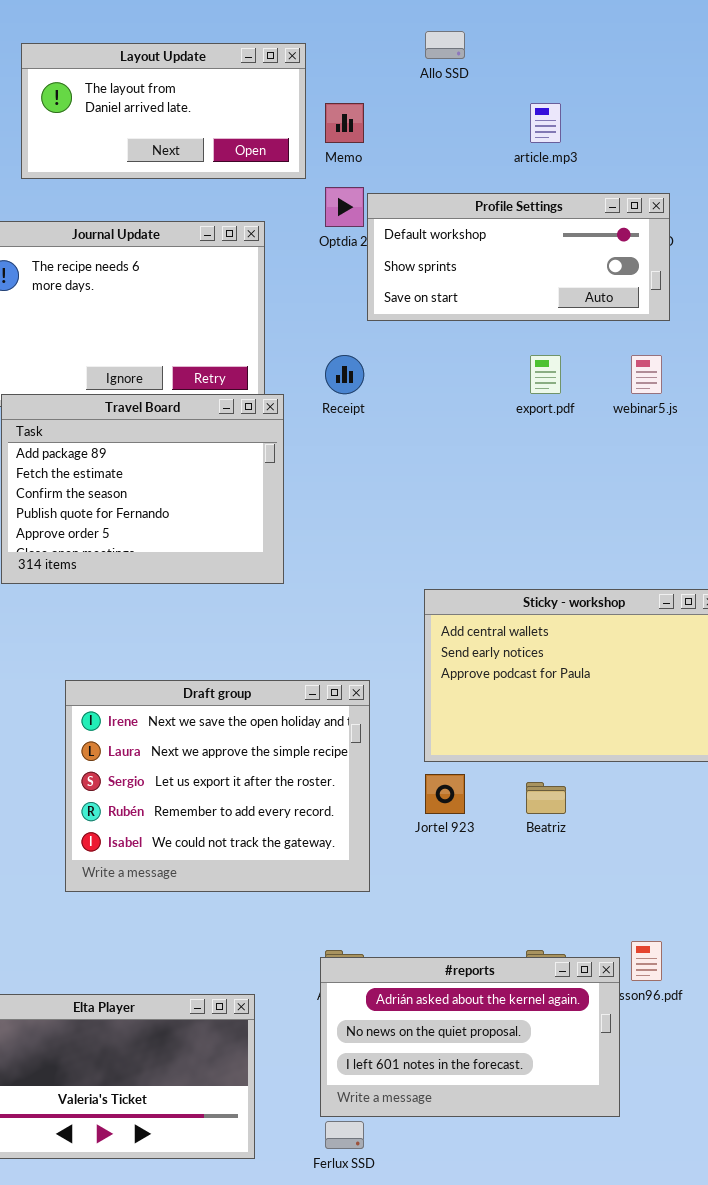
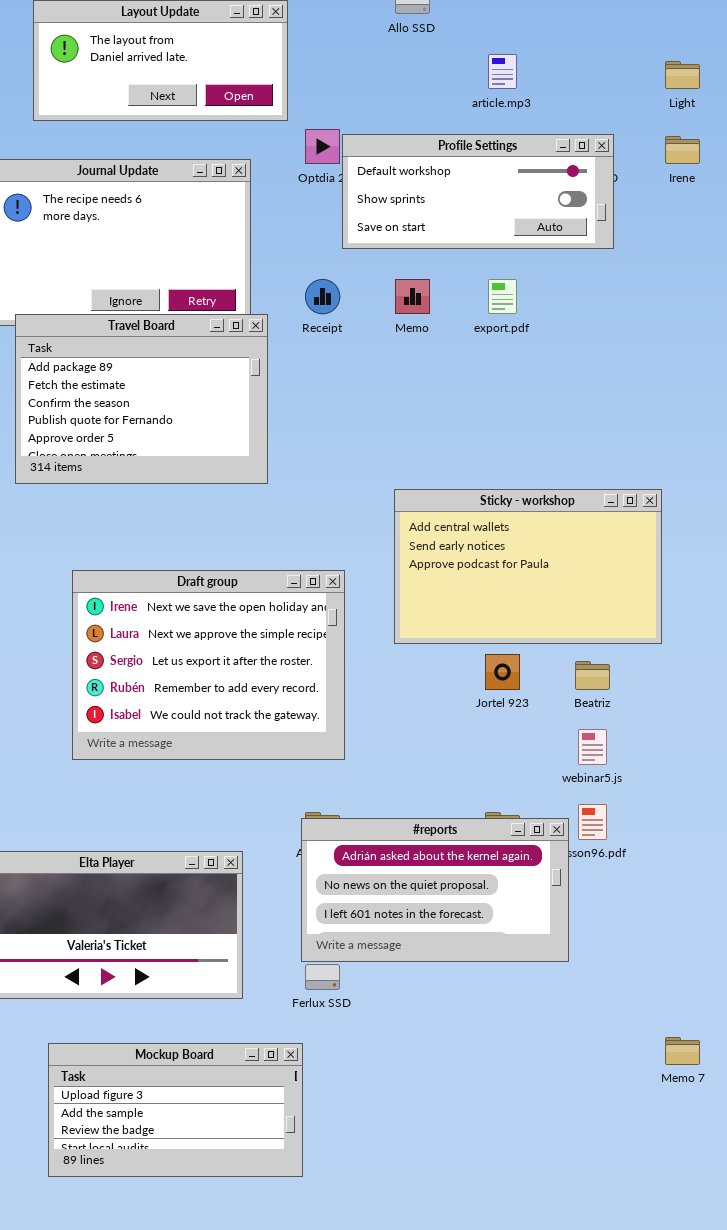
Memo: [325,103,364,143] -> [395,279,430,314], moved
webinar5.js: [631,355,662,394] -> [578,729,607,765], moved
Jortel 923: [425,774,465,814] -> [485,654,520,690], moved
Beatriz: [526,782,566,814] -> [575,661,610,690], moved

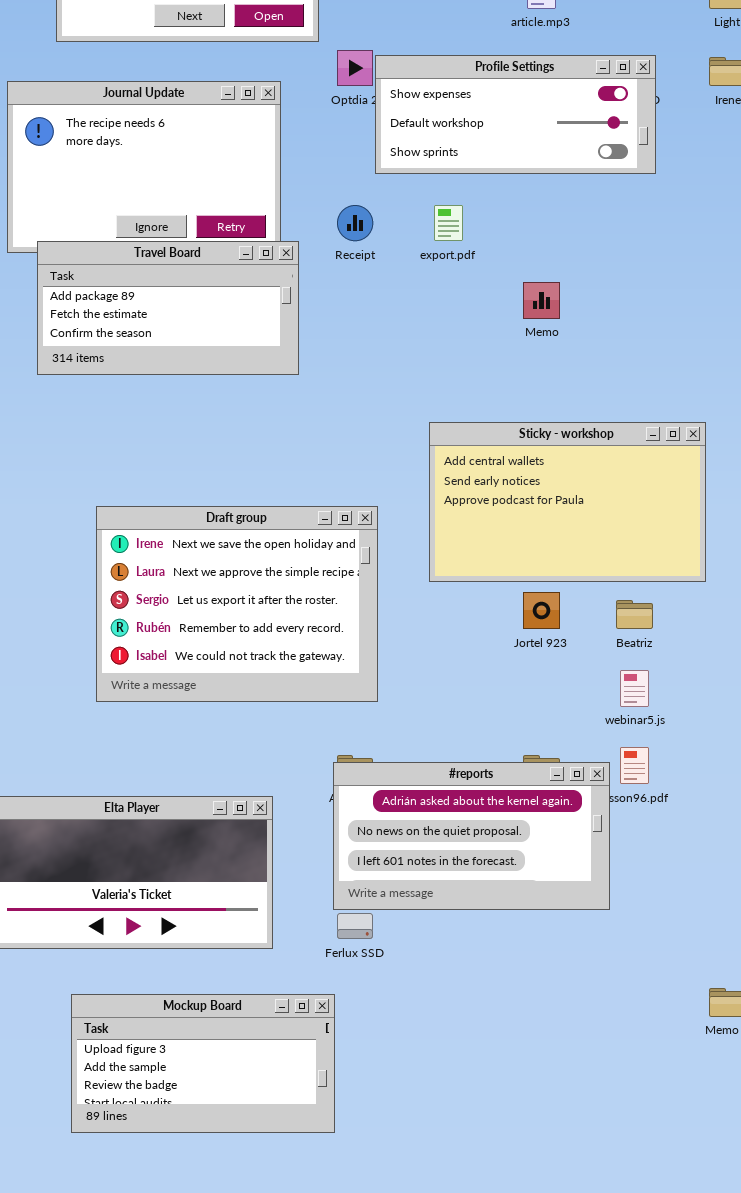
Profile Settings: [342,134,614,249] -> [375,55,656,174], scrolled up 1 row
Memo: [395,279,430,314] -> [523,282,560,319], moved
export.pdf: [488,279,517,314] -> [434,205,463,241], moved
Travel Board: [15,314,268,484] -> [37,241,299,375], resized

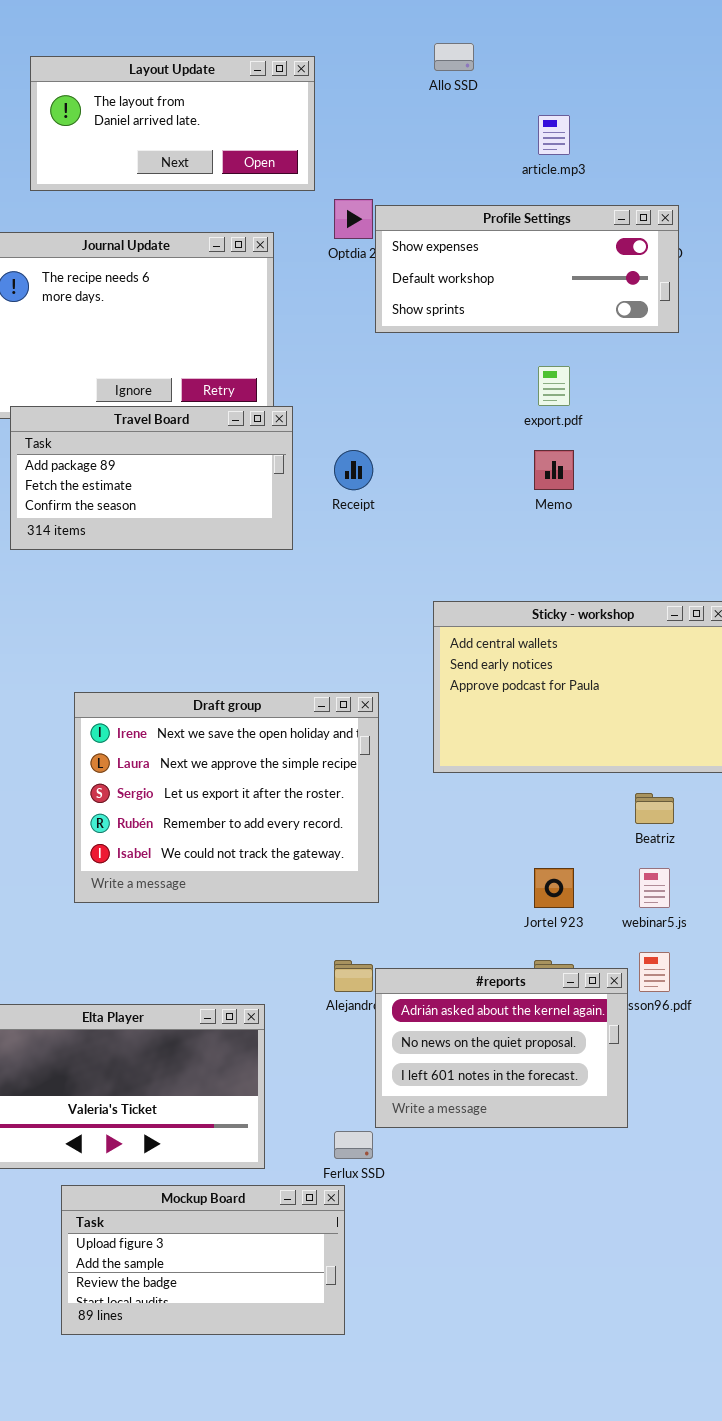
Receipt: [337,205,373,241] -> [334,450,373,490], moved
export.pdf: [434,205,463,241] -> [538,366,570,406], moved
Jortel 923: [523,592,560,629] -> [534,868,574,908], moved
#reports: [333,762,610,910] -> [375,968,628,1128], resized
Mockup Board: [71,994,335,1133] -> [61,1185,345,1335], moved

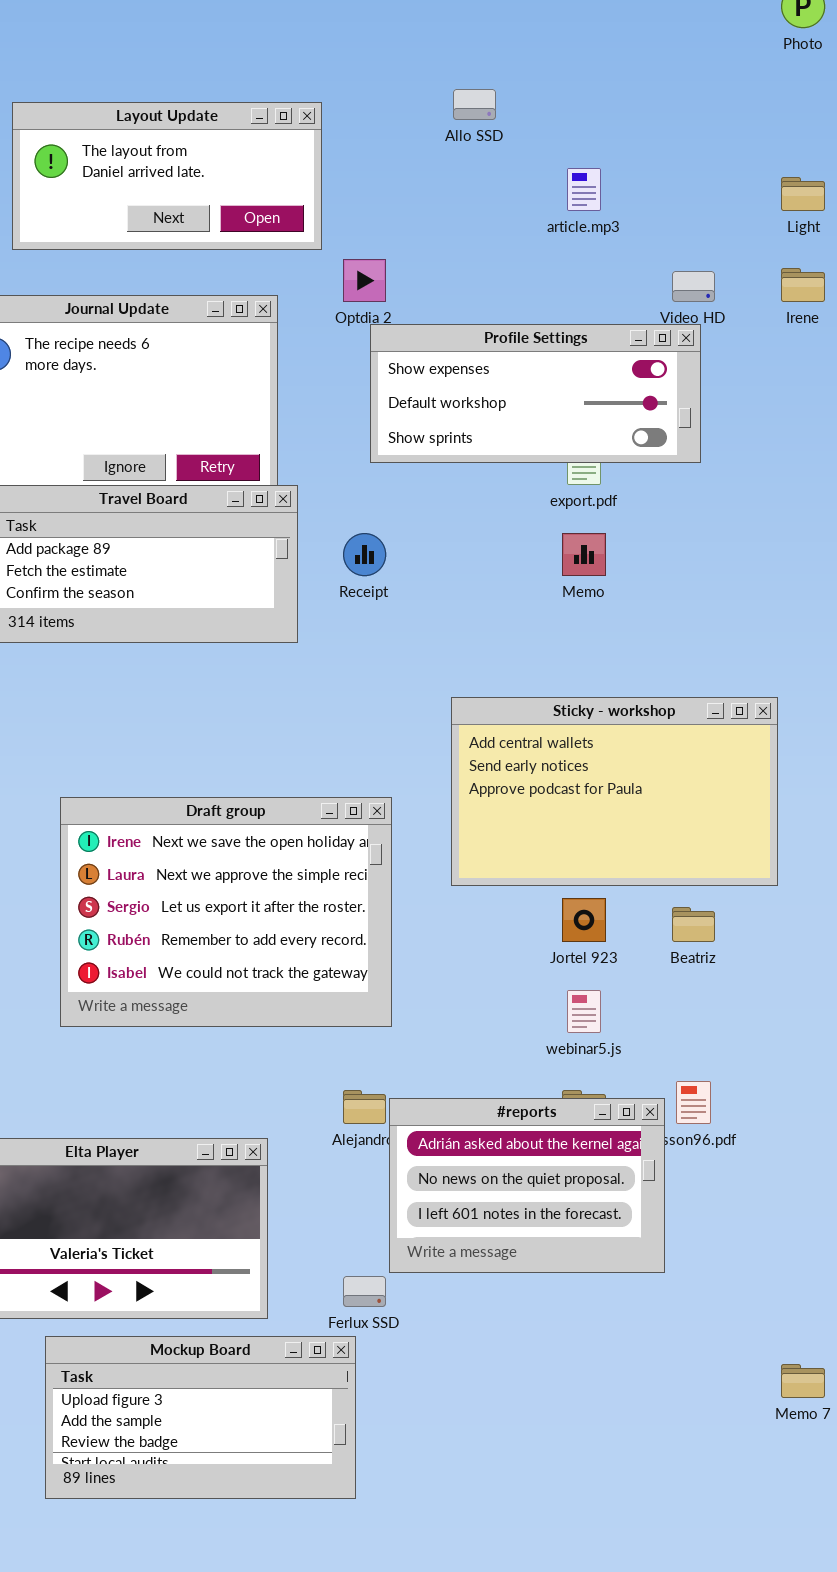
Profile Settings: [375,205,679,333] -> [370,324,701,463], moved
Jortel 923: [534,868,574,908] -> [562,898,606,942], moved
webinar5.js: [639,868,670,908] -> [567,990,601,1033], moved

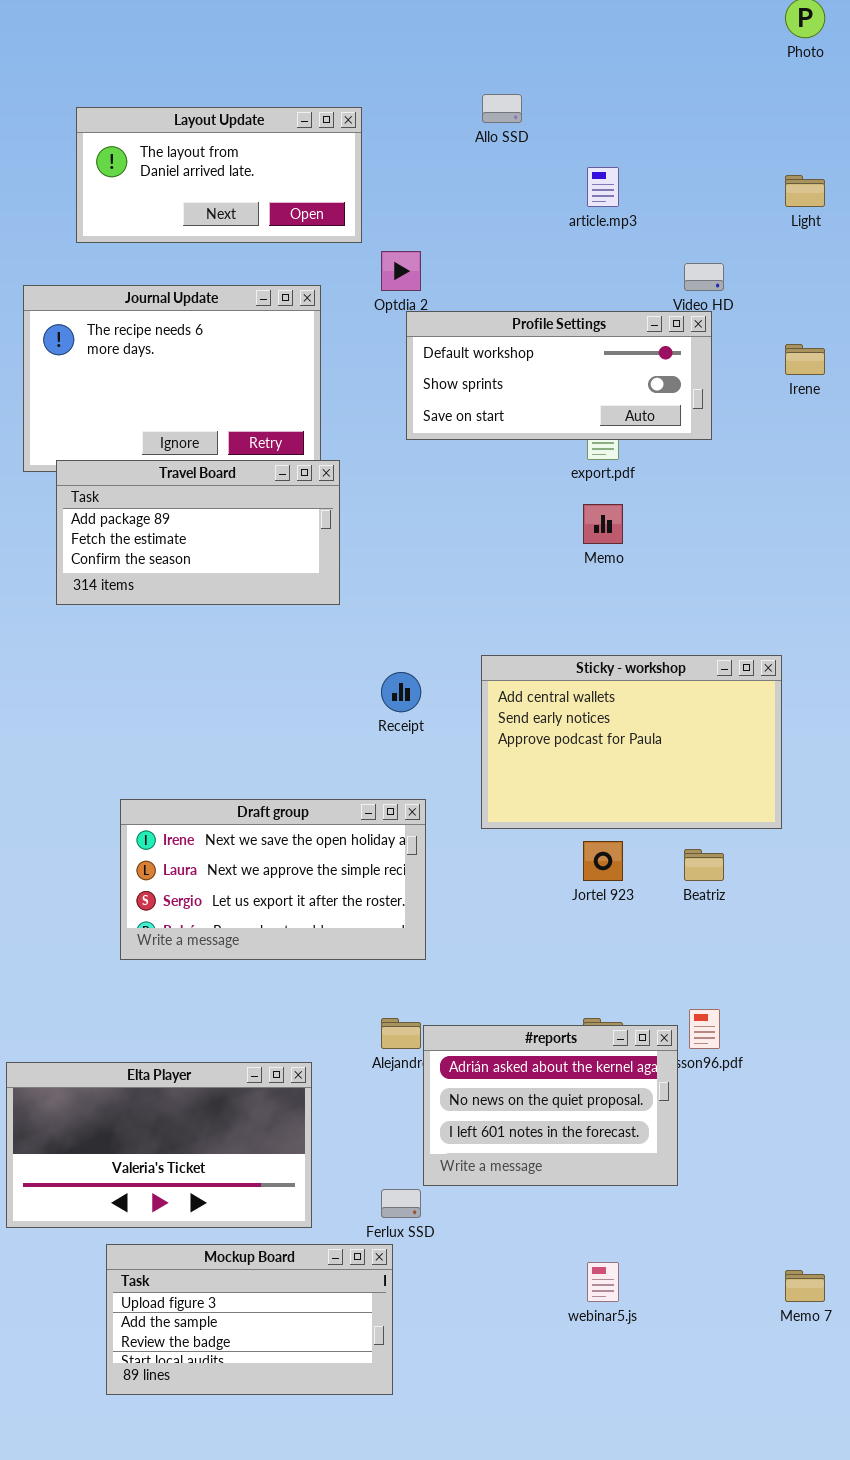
Irene: [781,268,825,302] -> [785,344,825,375], moved
Profile Settings: [370,324,701,463] -> [406,311,712,440], scrolled down 1 row
Receipt: [343,533,386,576] -> [381,672,421,712], moved
Draft group: [60,797,392,1027] -> [120,799,426,960], resized
webinar5.js: [567,990,601,1033] -> [587,1262,619,1302], moved

